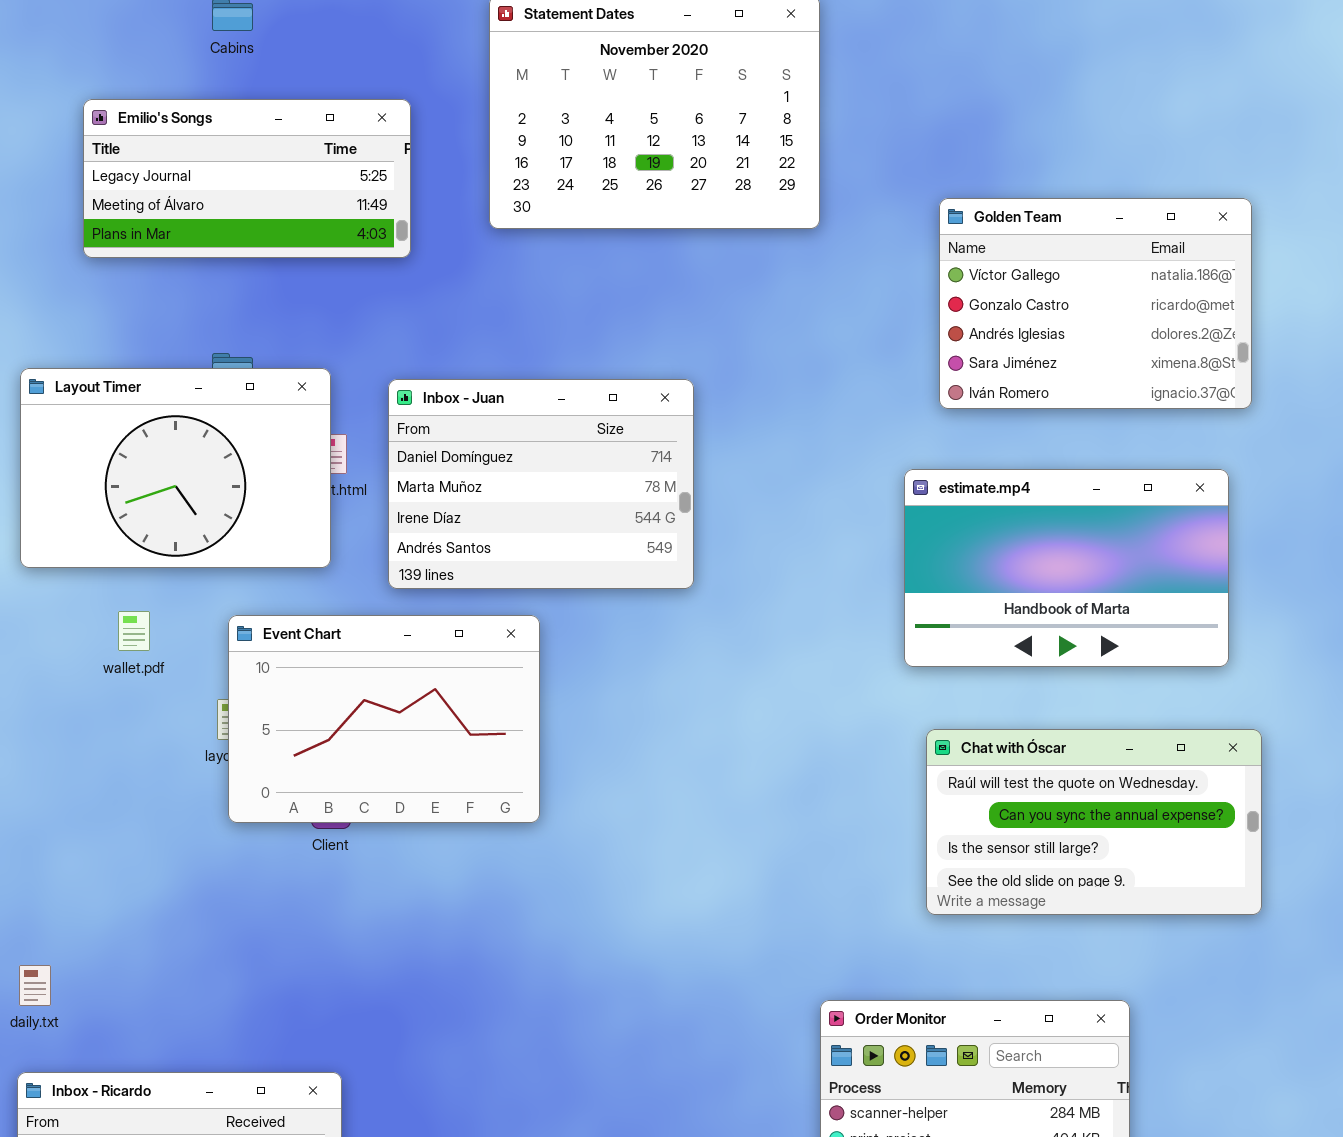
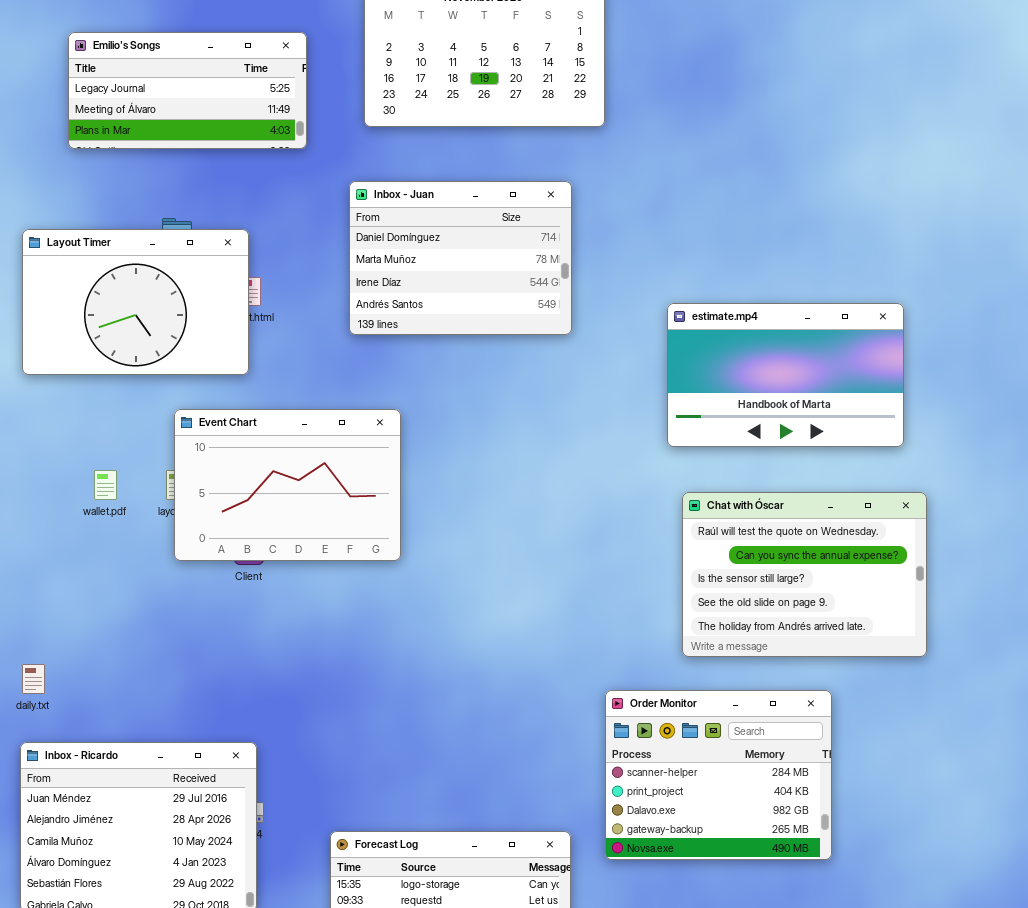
Golden Team: [939,198,1252,409] -> none, closed
Inbox - Juan: [388,379,694,589] -> [349,181,572,335], moved
wallet.pdf: [118,611,150,651] -> [94,470,117,500], moved
Chat with Óscar: [926,729,1262,915] -> [682,492,927,657], resized

